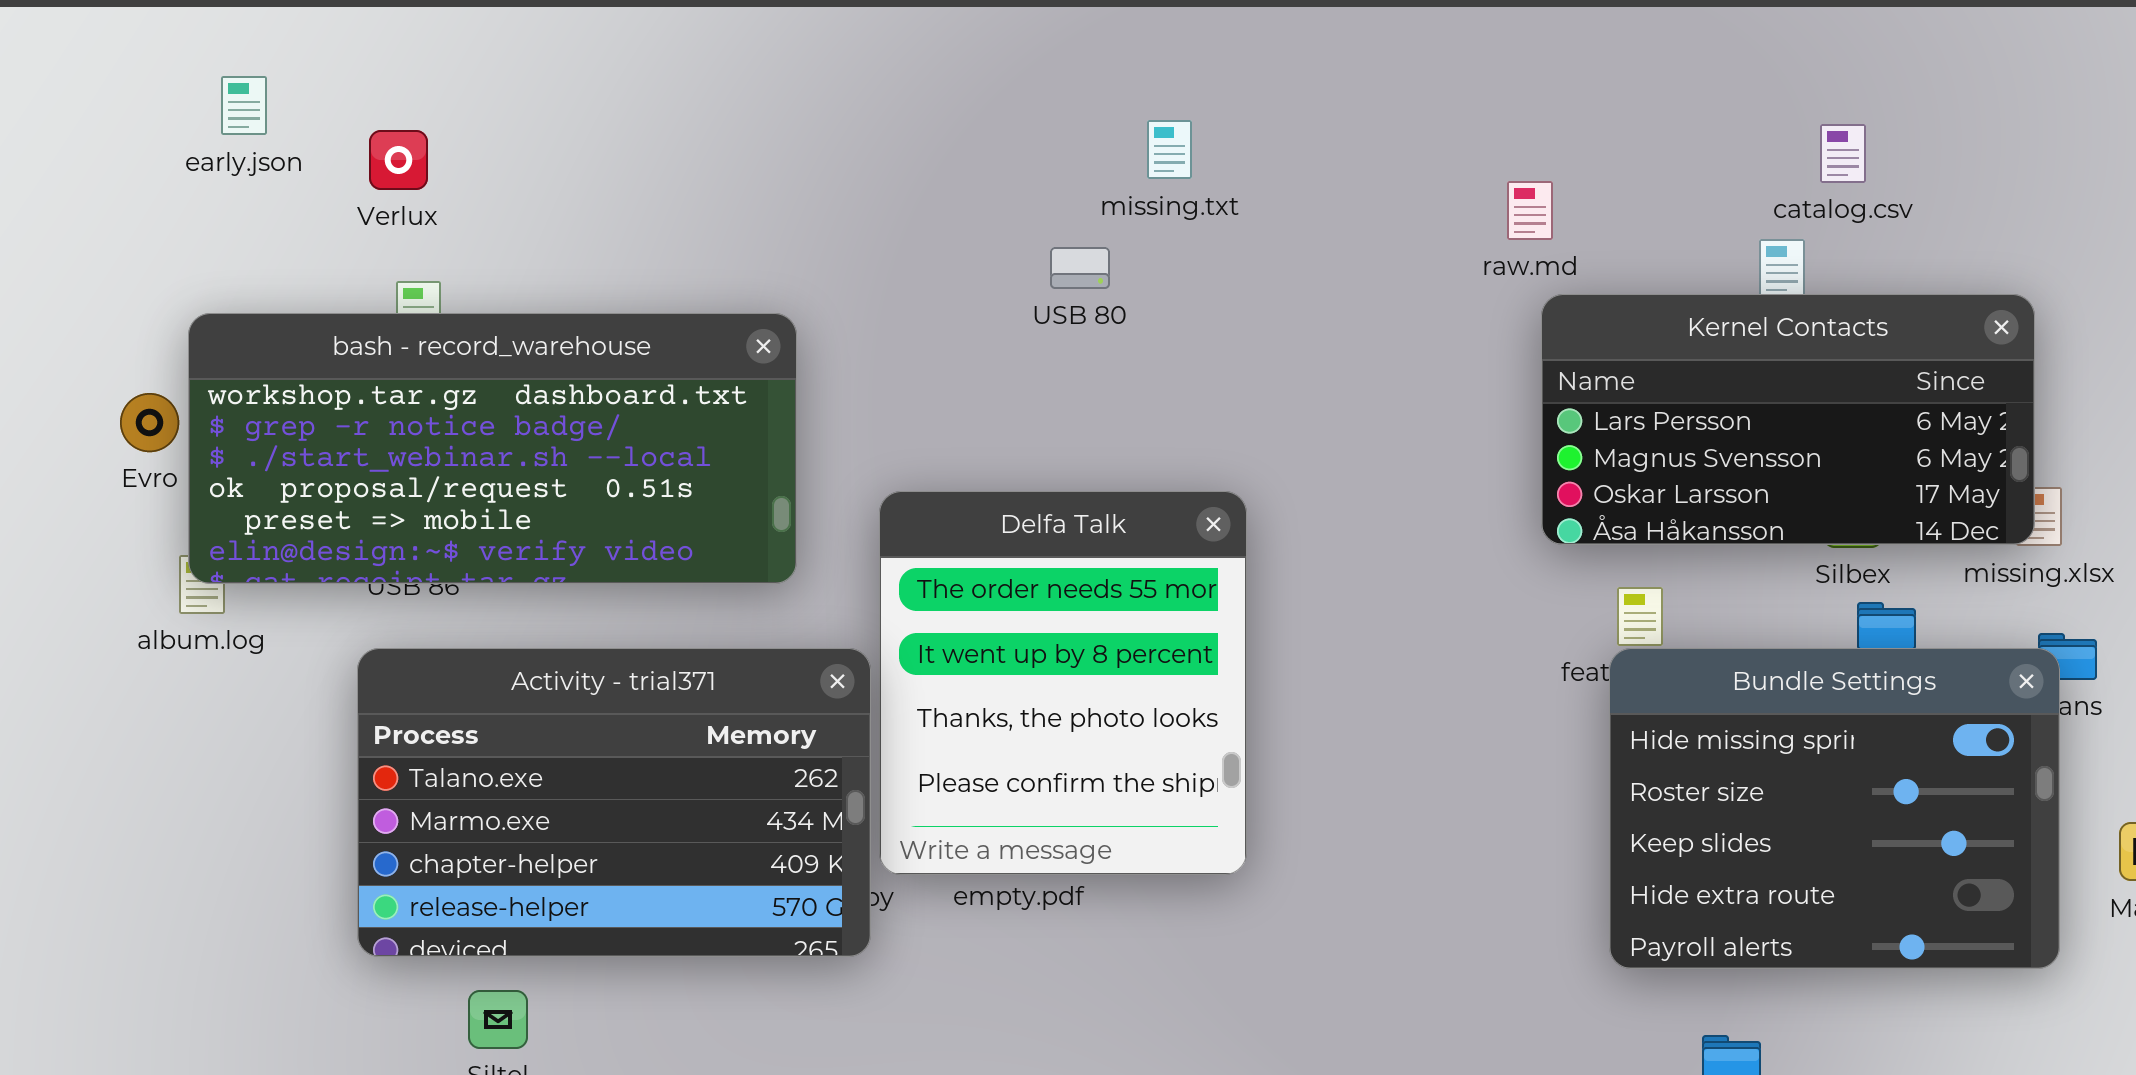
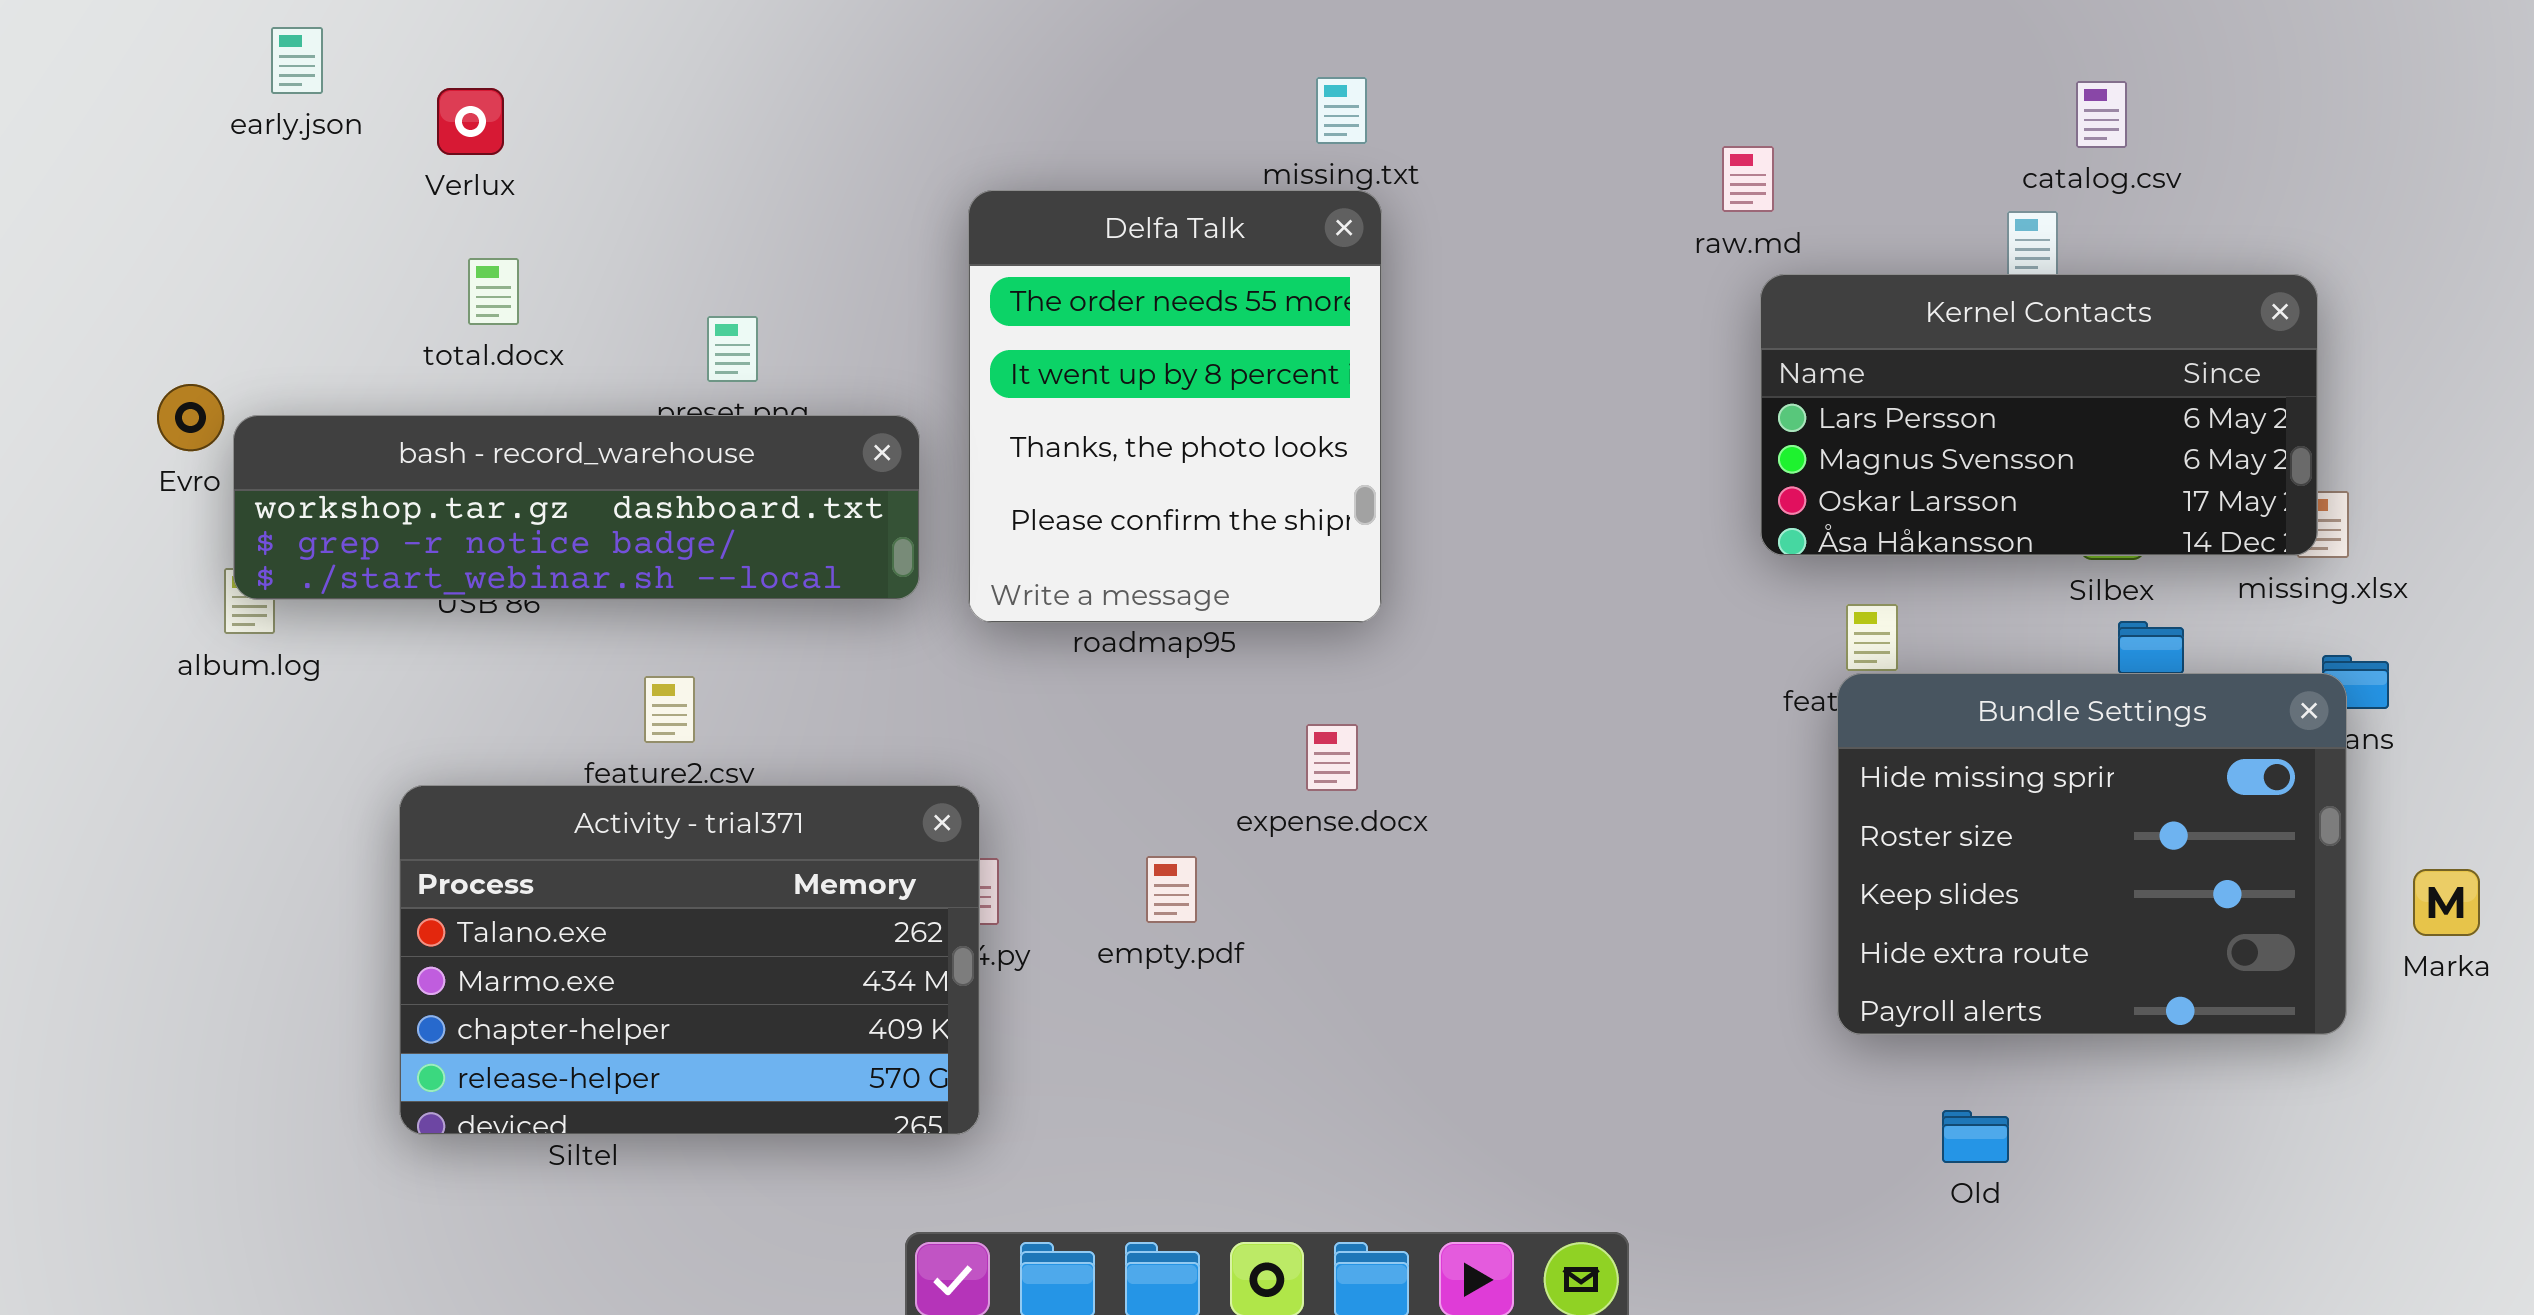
bash - record_warehouse: [188,313,797,584] -> [233,415,920,600], resized
Delfa Talk: [879,491,1247,875] -> [968,190,1382,623], moved
Activity - trial371: [357,648,871,957] -> [399,785,980,1135], moved

